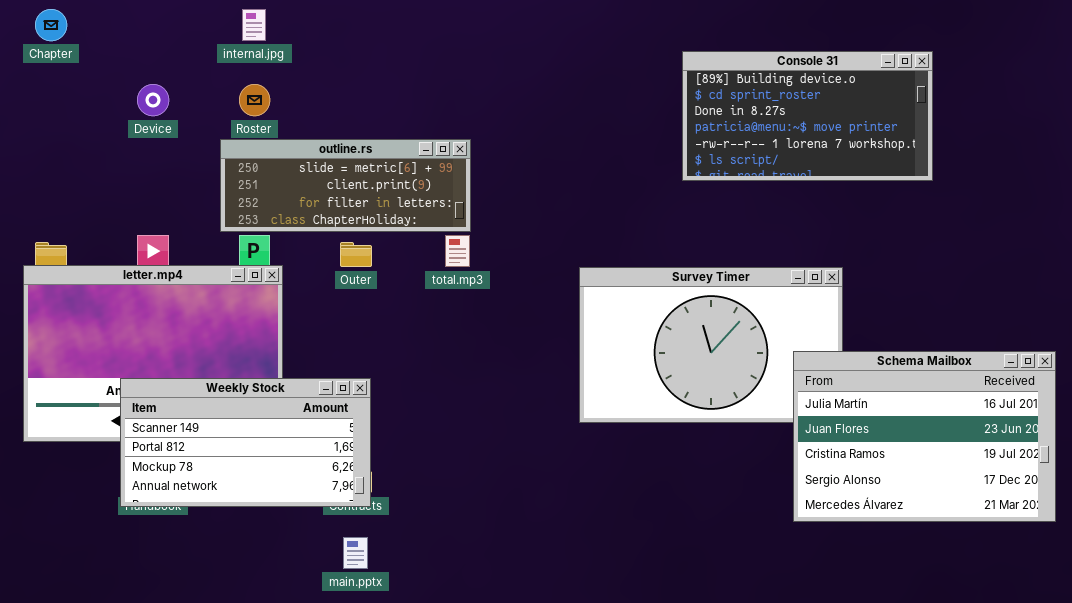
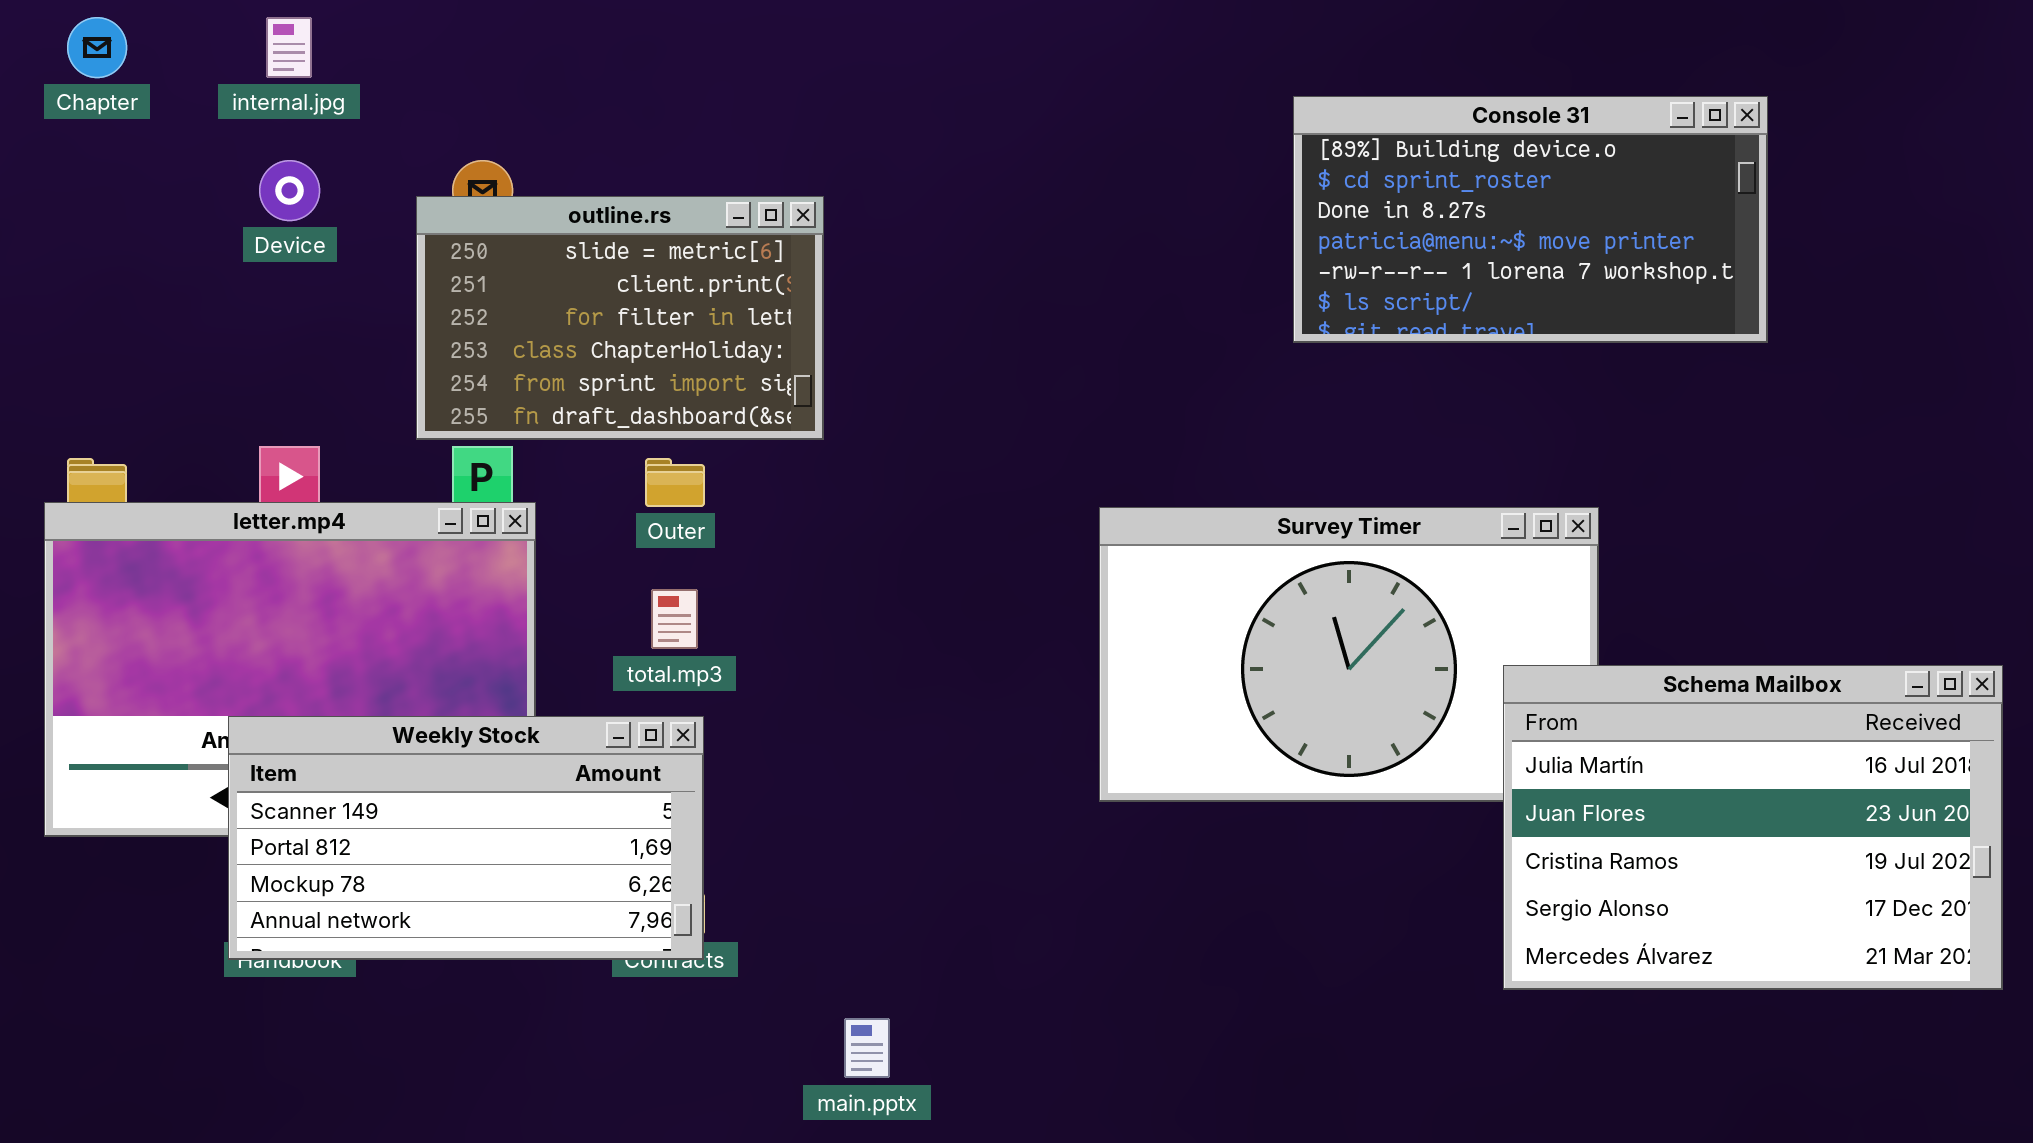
internal.jpg: [242,9,266,41] -> [266,17,312,78], moved
outline.rs: [220,139,471,232] -> [416,196,824,440], resized
total.mp3: [445,235,470,267] -> [651,589,698,649], moved
main.pptx: [343,537,368,569] -> [844,1018,890,1078], moved

